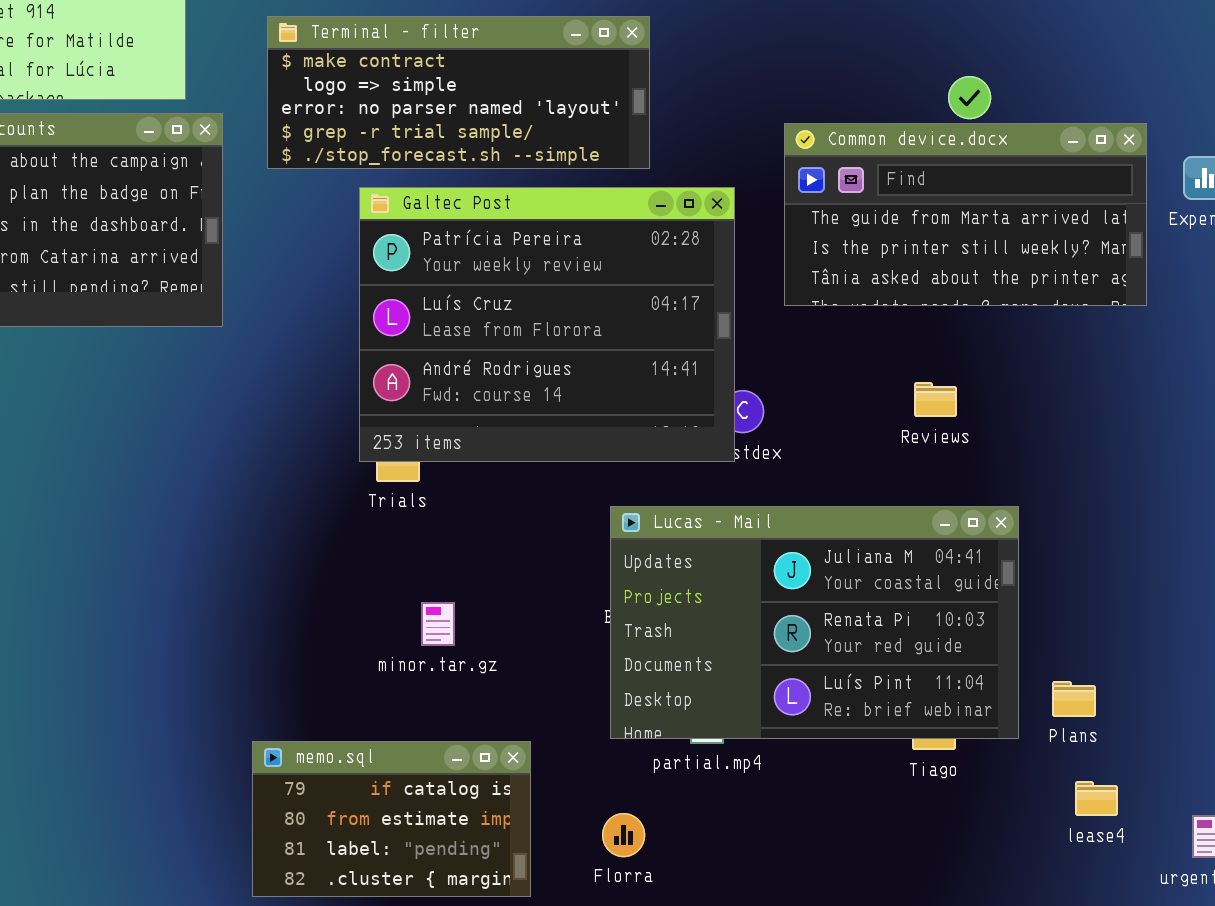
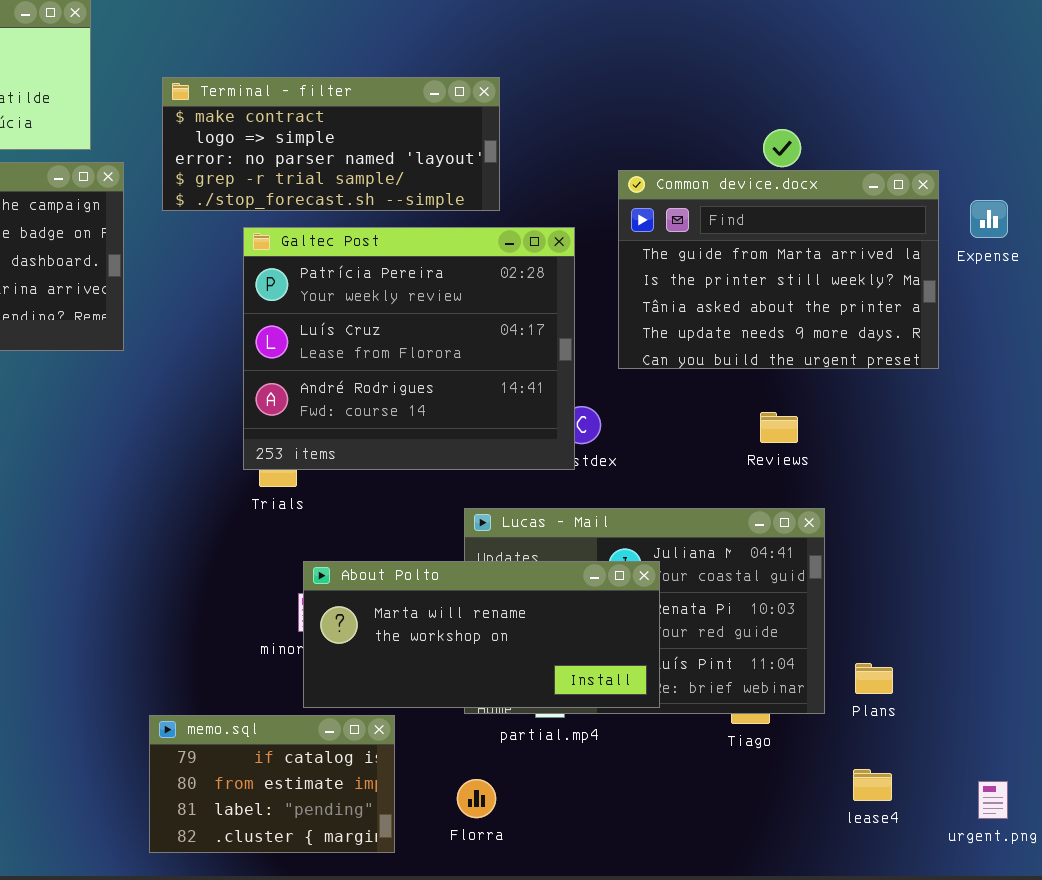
Common device.docx: [784,123,1147,306] -> [618,170,939,369], resized
Reviews: [914,382,957,417] -> [760,412,798,443], moved
About Polto: none -> [303,561,660,708], opened
lease4: [1075,781,1118,816] -> [853,769,892,801], moved

